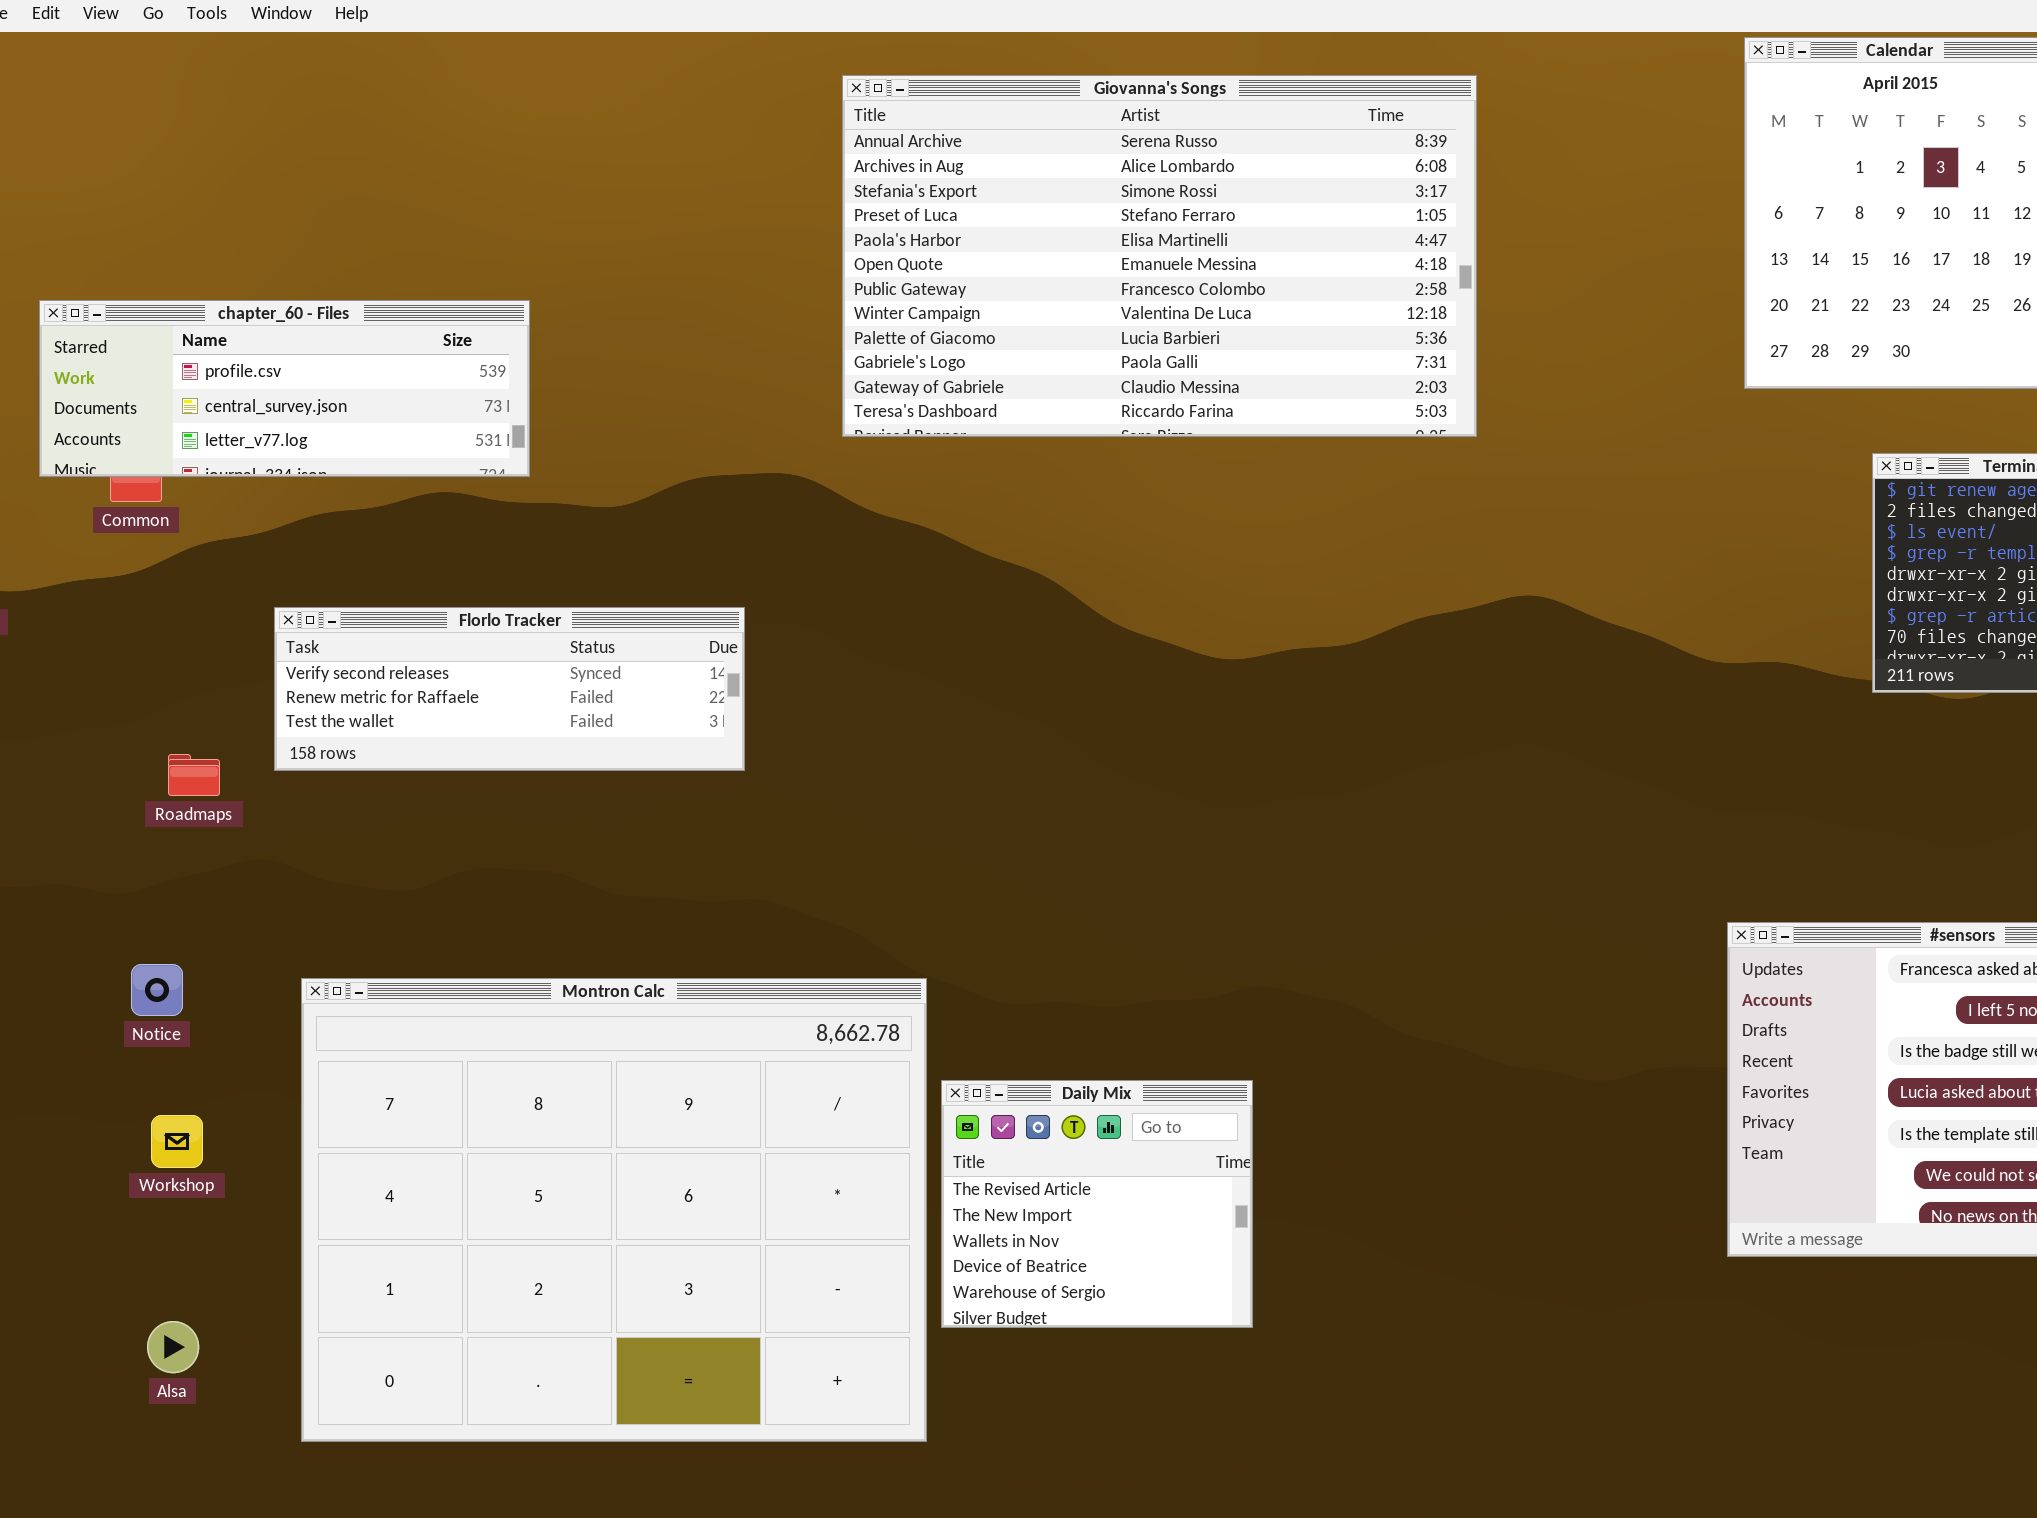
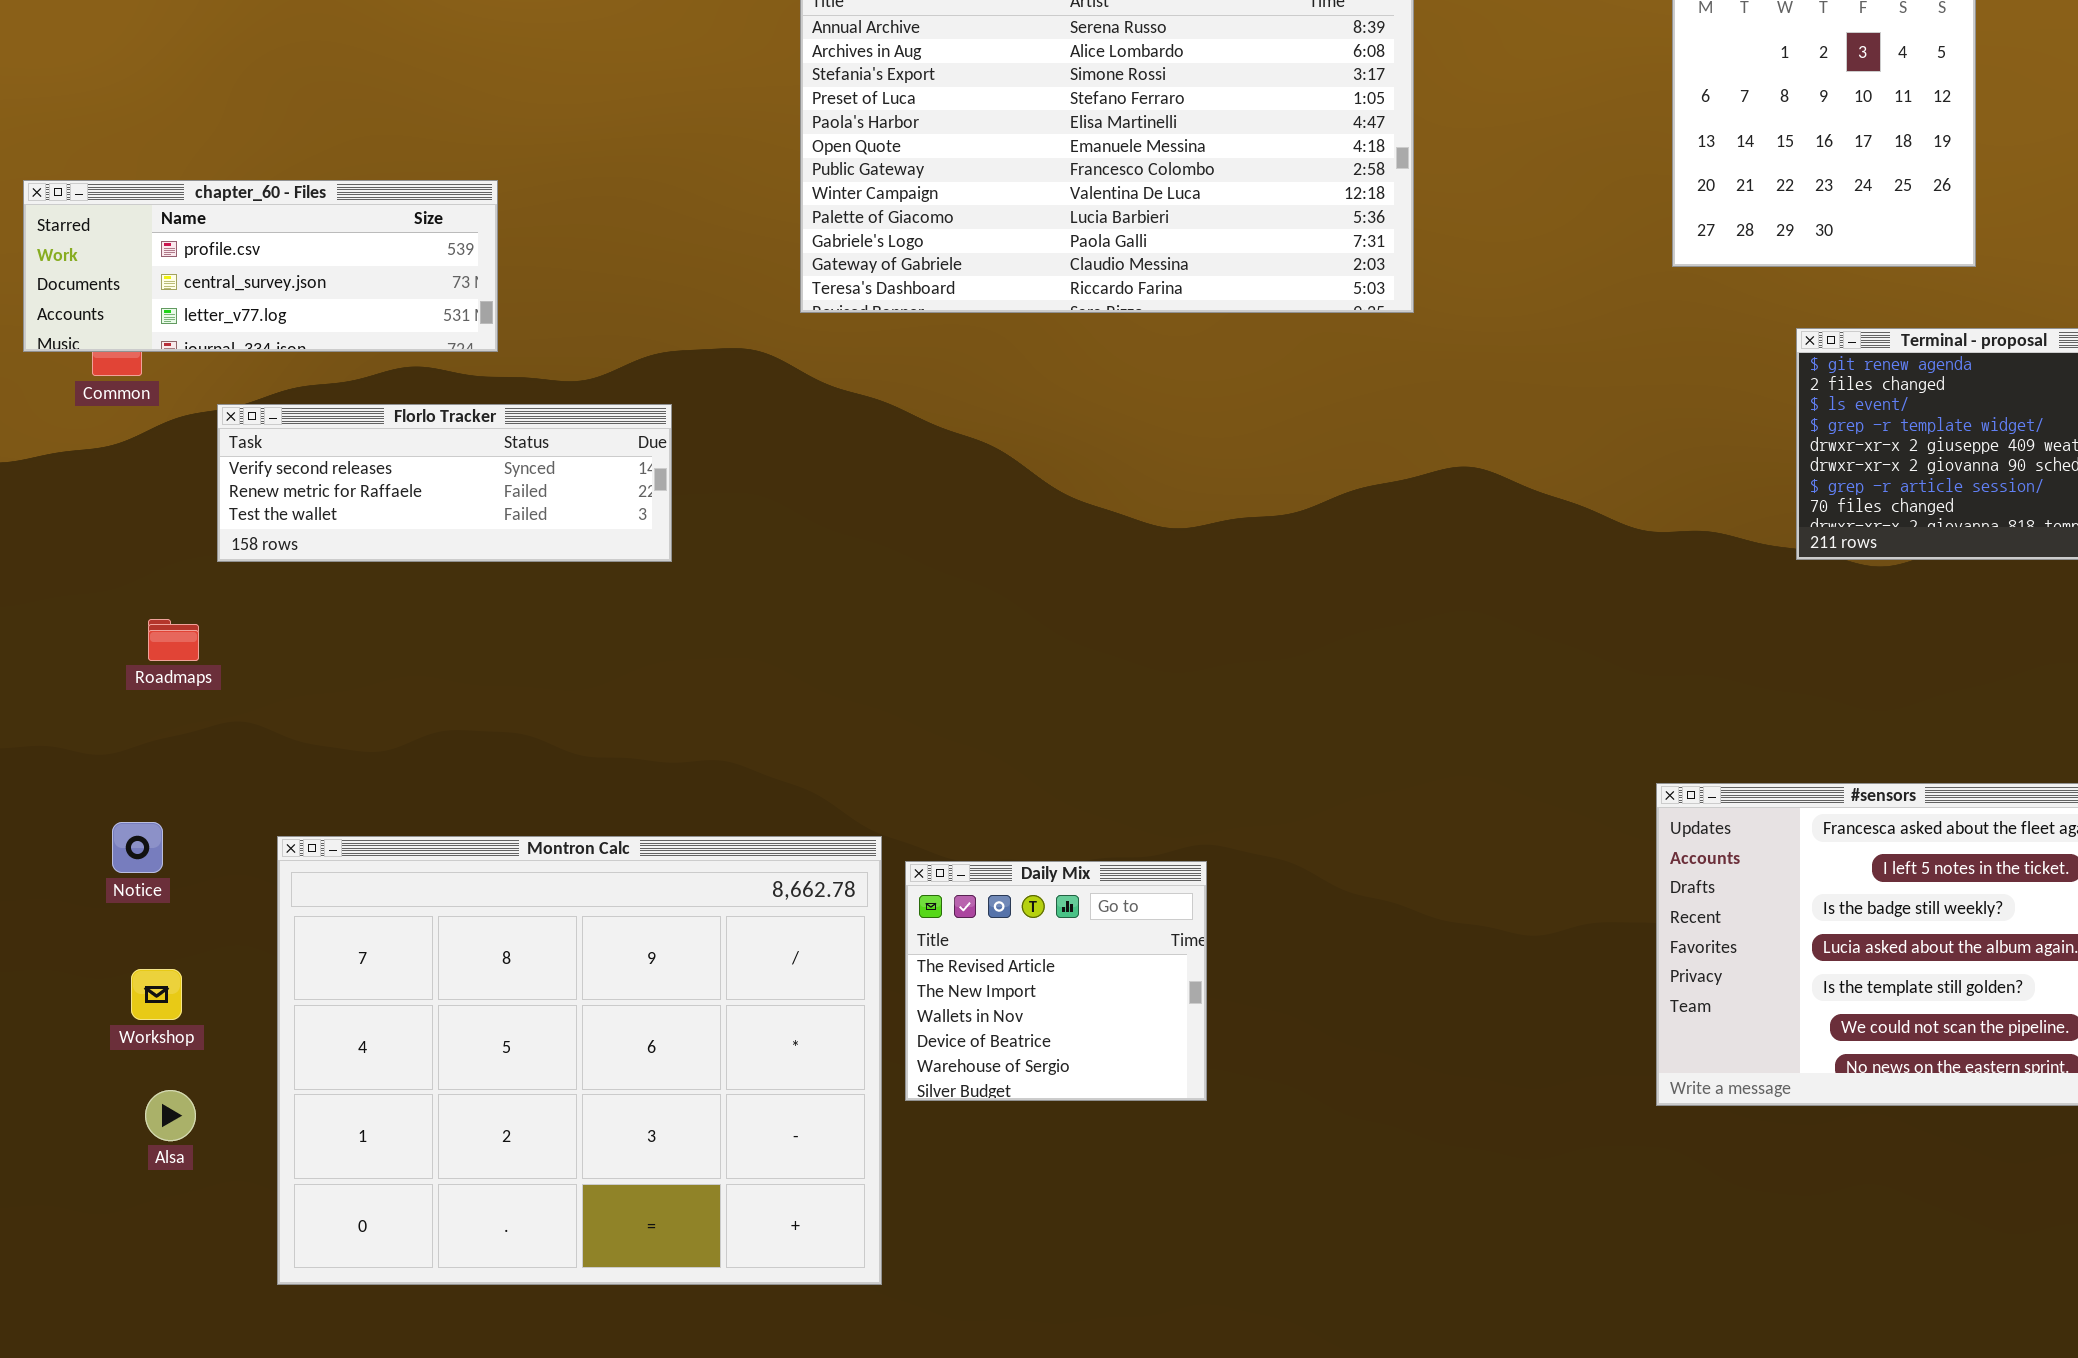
Florlo Tracker: [274,607,745,771] -> [217,404,672,562], moved
Daily Mix: [941,1080,1253,1328] -> [905,861,1207,1101], moved
Alsa: [147,1321,199,1373] -> [145,1090,196,1141], moved

